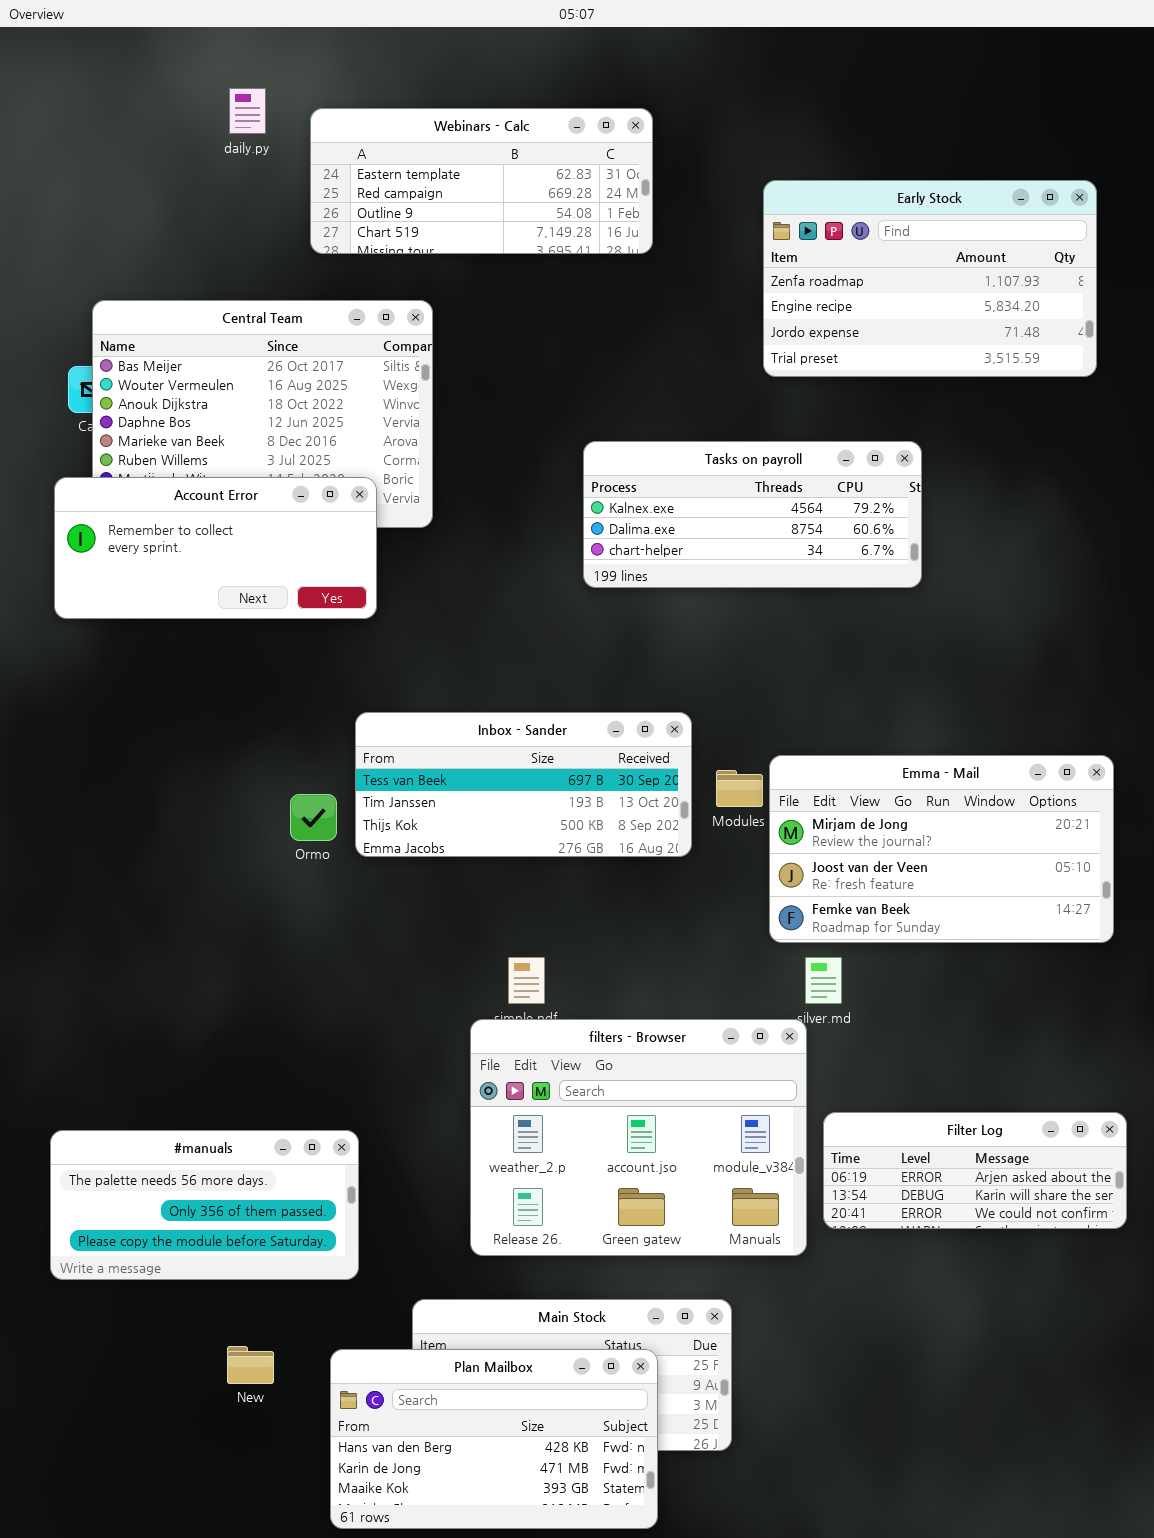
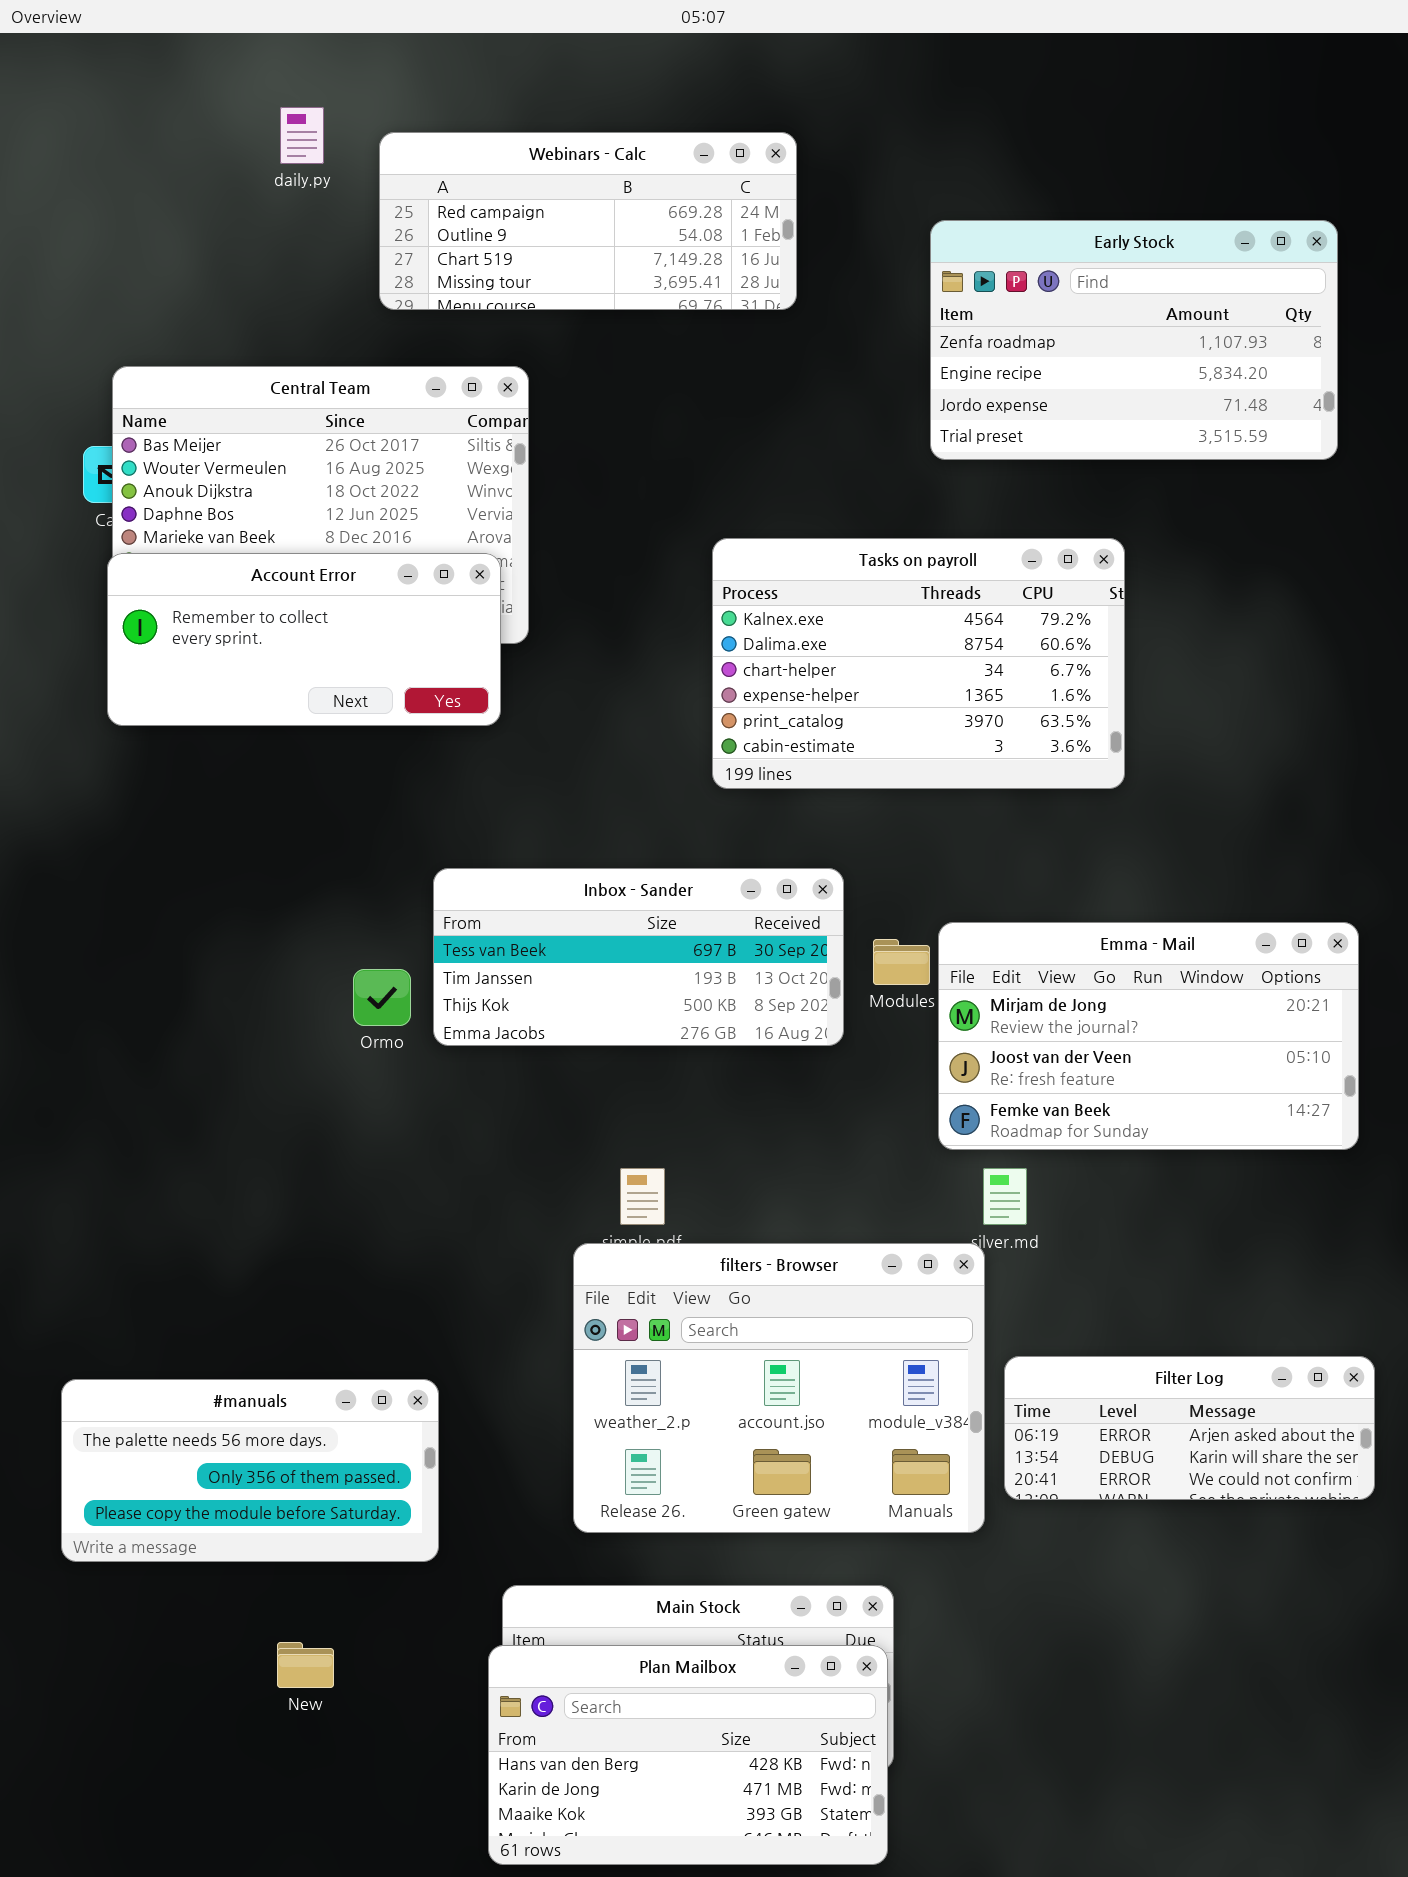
Webinars - Calc: [310,108,653,254] -> [379,132,797,310], scrolled down 1 row
Tasks on payroll: [583,441,922,588] -> [712,538,1125,789], resized
Account Error: [54,477,377,619] -> [107,553,501,726], moved
Plan Mailbox: [330,1349,658,1529] -> [488,1645,888,1865], moved

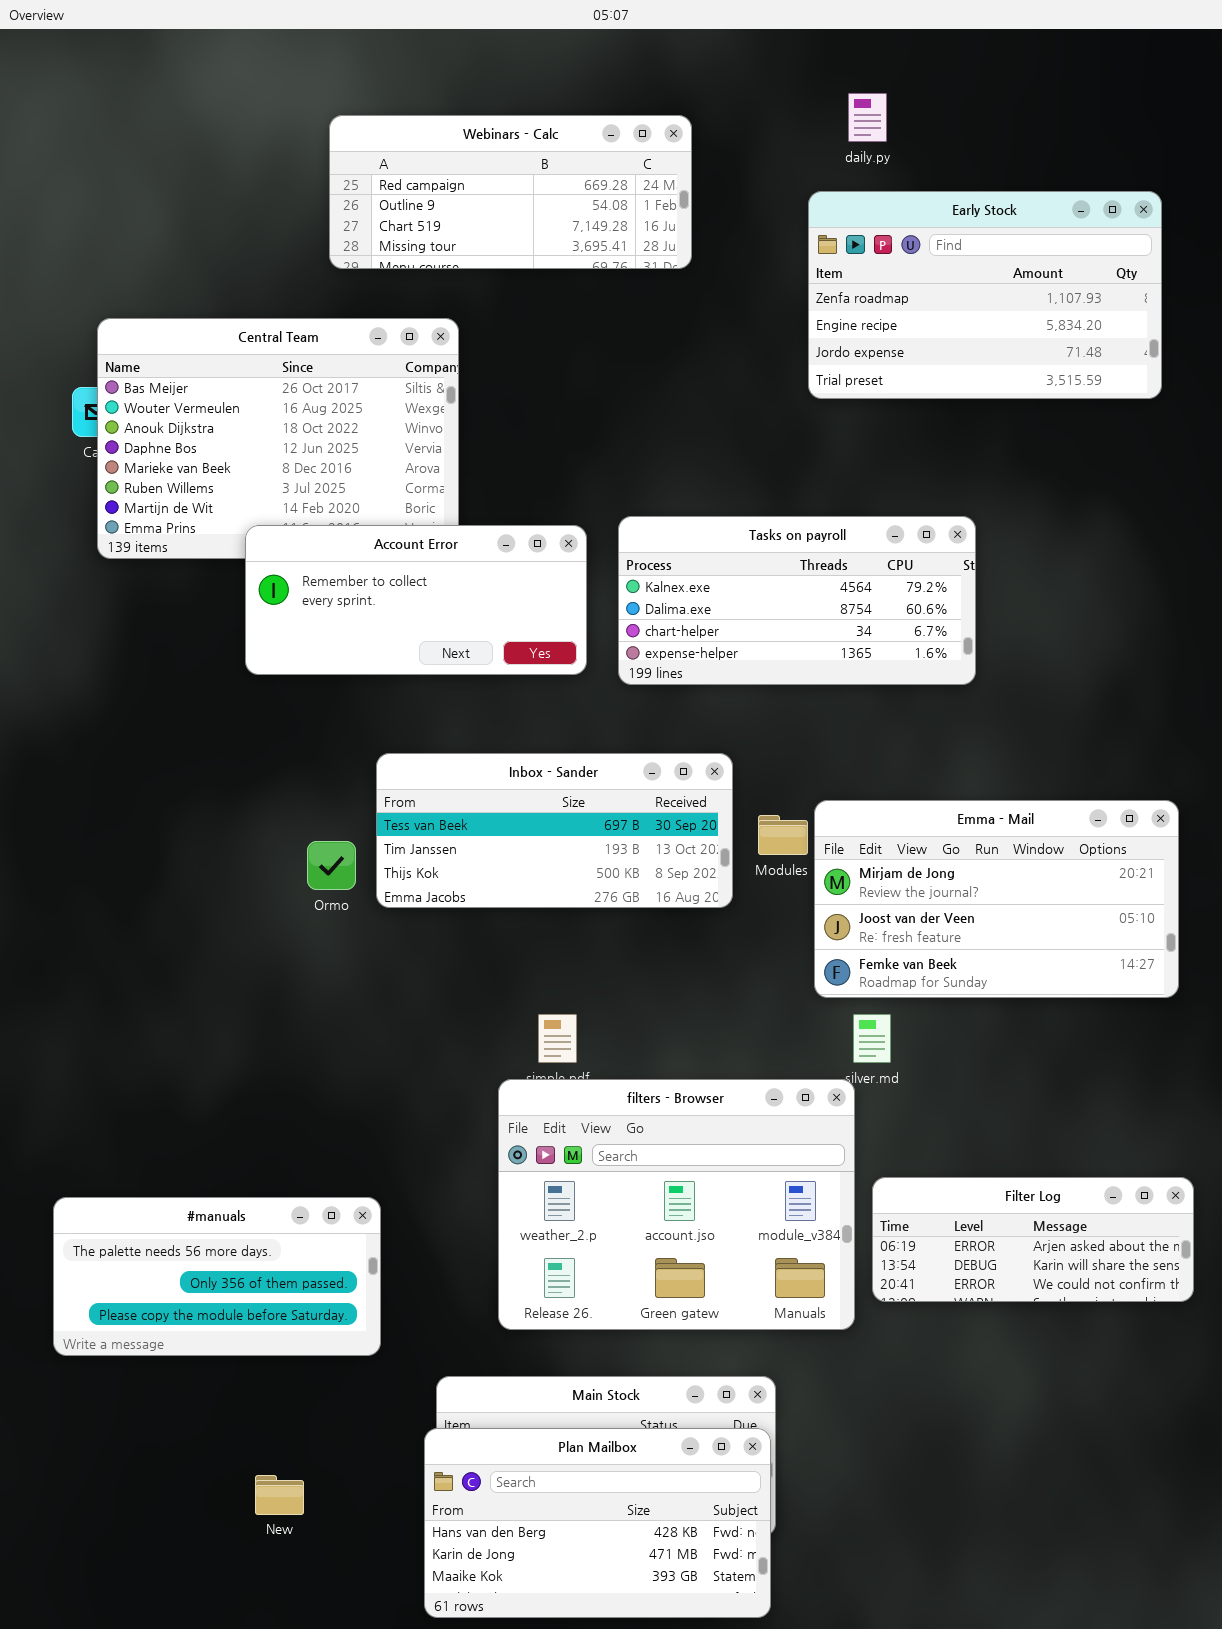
daily.py: [280,107,324,164] -> [848,93,887,142], moved
Tasks on payroll: [712,538,1125,789] -> [618,516,976,685], resized
Account Error: [107,553,501,726] -> [245,525,587,675], moved
New: [277,1642,334,1688] -> [255,1475,304,1515], moved

